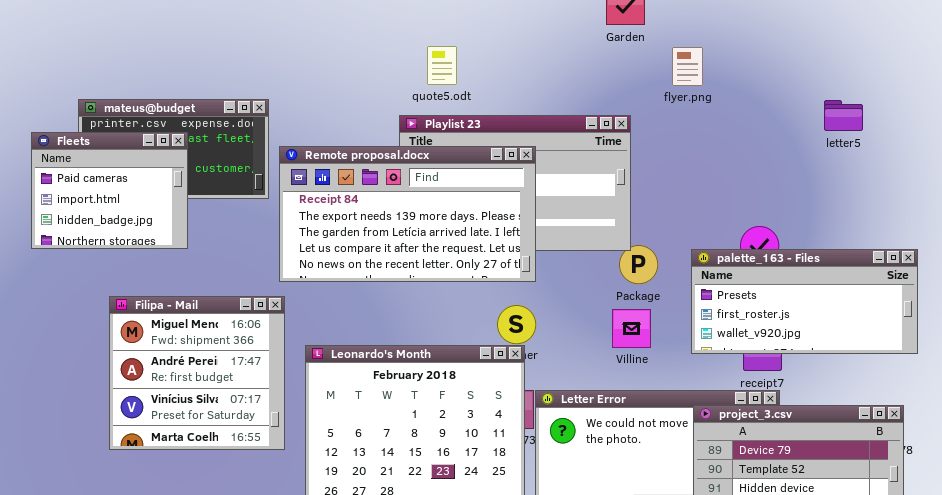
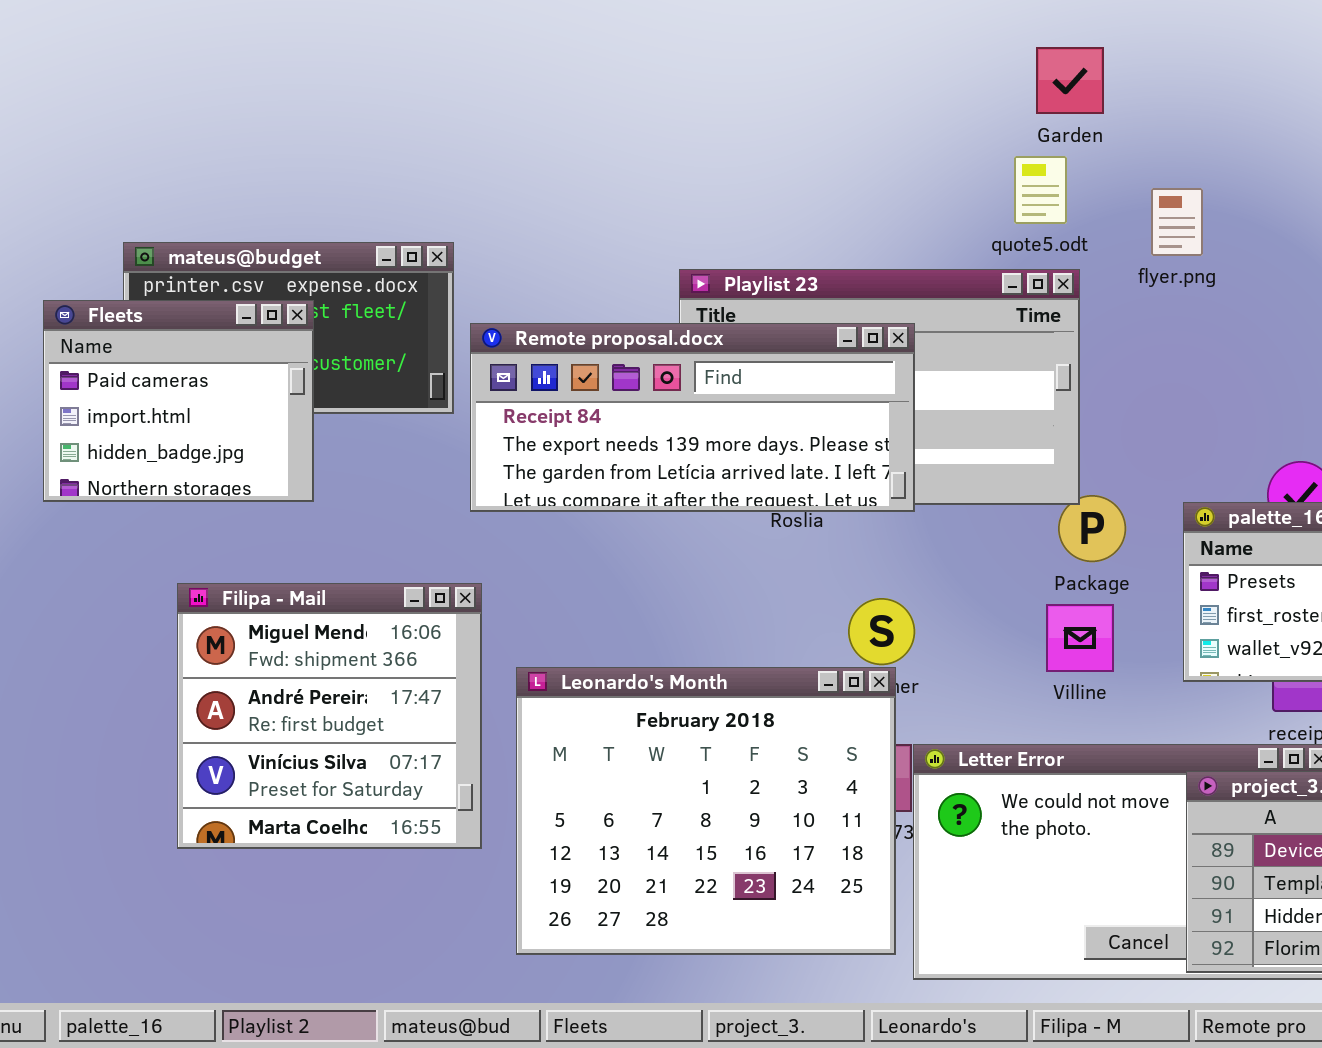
quote5.odt: [427,46,457,85] -> [1014,156,1067,224], moved
flyer.png: [672,47,703,86] -> [1151,188,1203,256], moved
Remote proposal.docx: [279,146,536,282] -> [470,323,915,512], resized

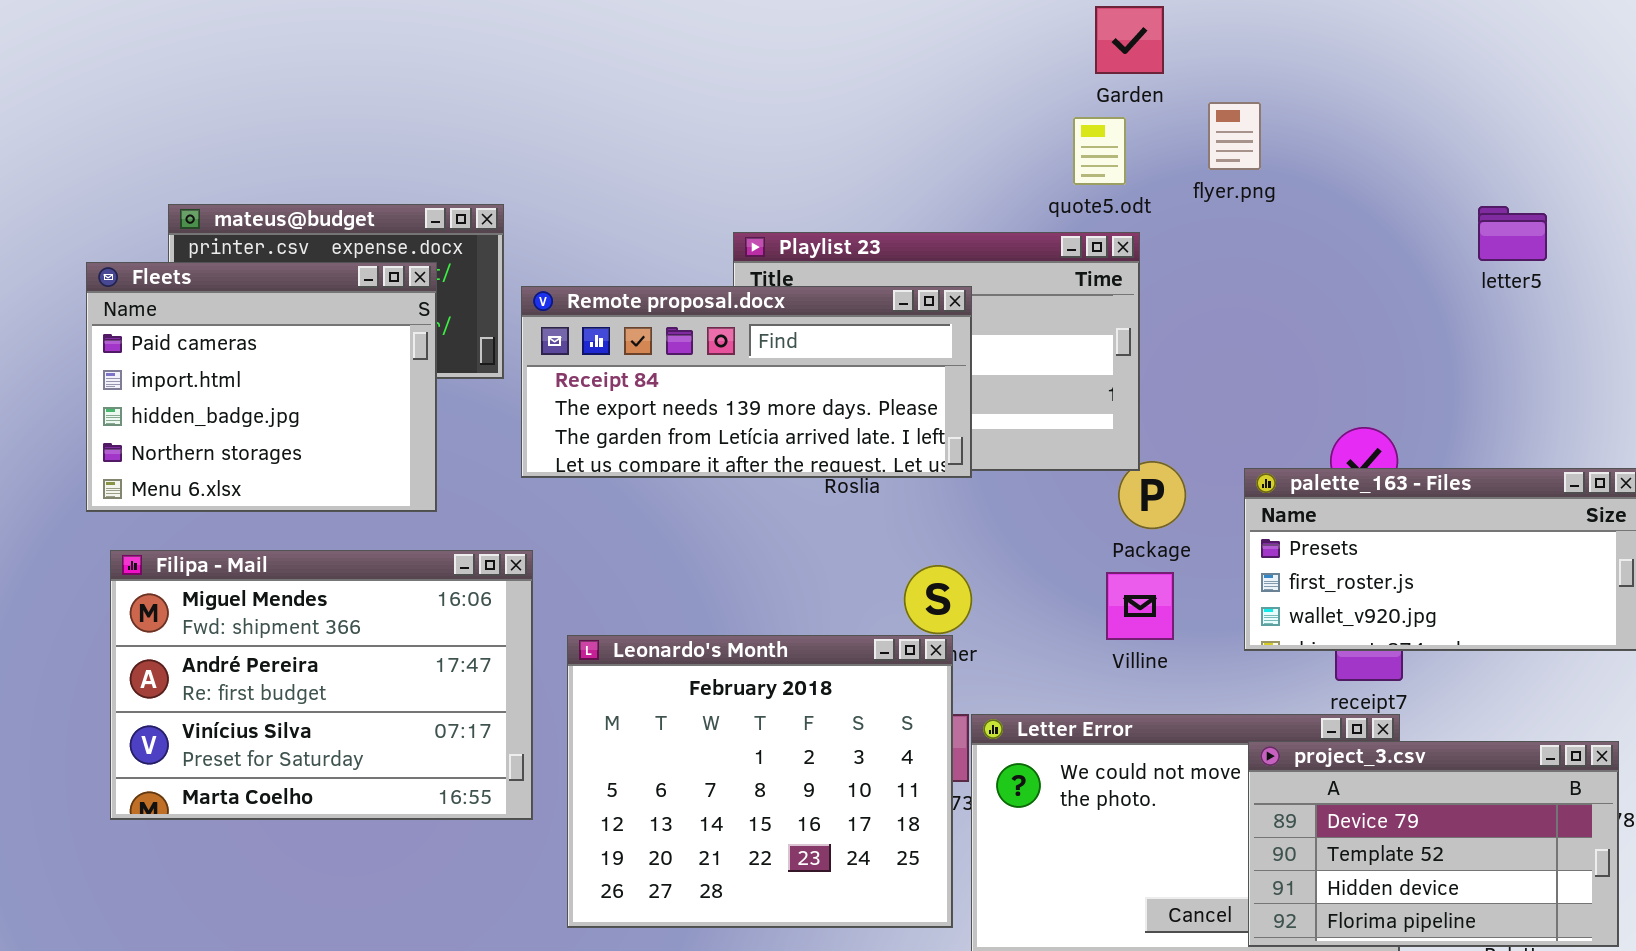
flyer.png: [1151,188,1203,256] -> [1208,102,1261,170], moved
Fleets: [43,300,314,502] -> [86,262,437,512], resized
Filipa - Mail: [177,583,482,849] -> [110,550,533,820], resized

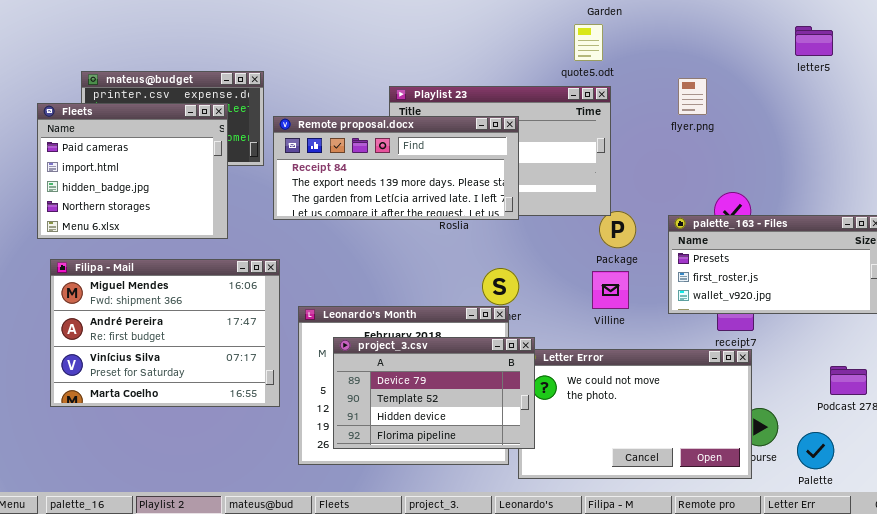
flyer.png: [1208,102,1261,170] -> [678,78,707,115], moved
letter5: [1478,206,1547,261] -> [795,26,833,56], moved
project_3.csv: [1248,741,1619,947] -> [333,337,535,449], moved

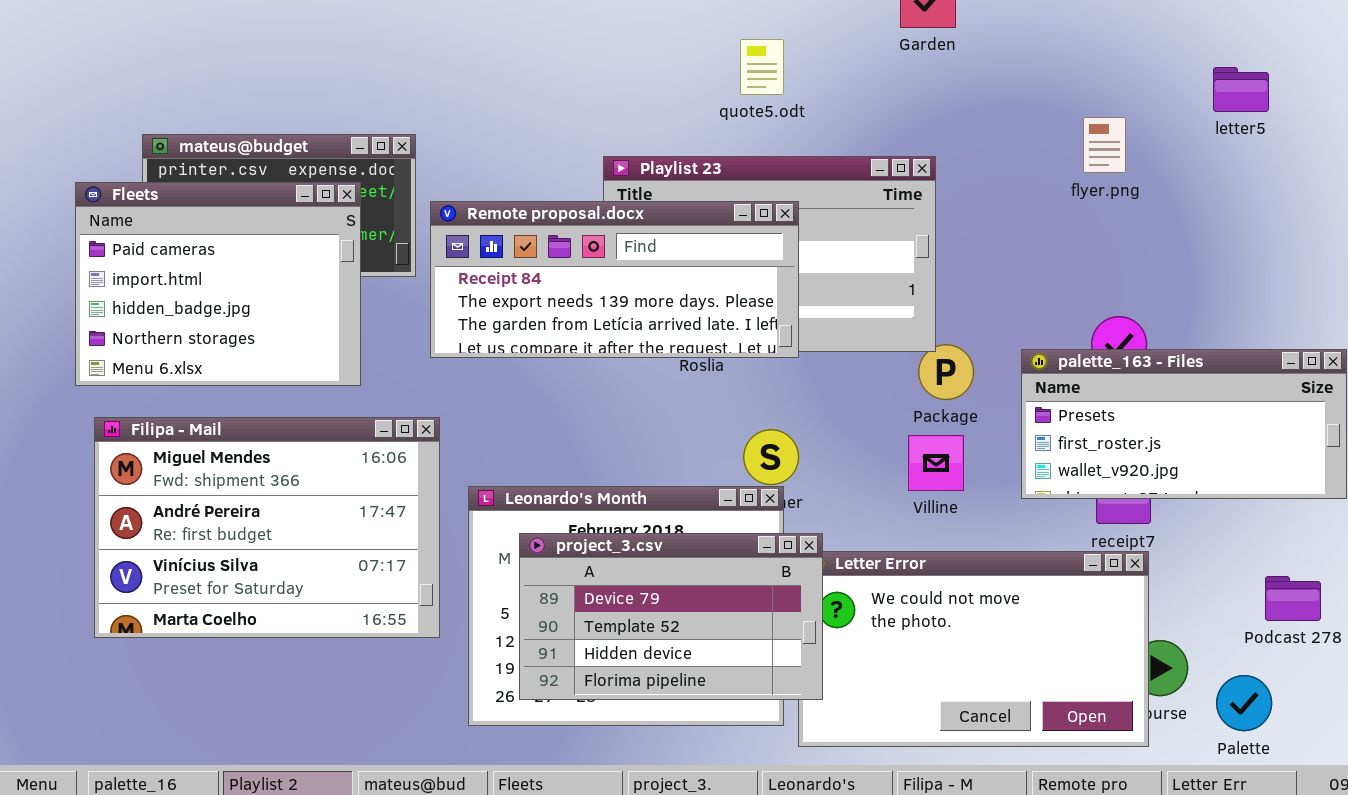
quote5.odt: [574,24,603,61] -> [740,39,784,95], moved
flyer.png: [678,78,707,115] -> [1083,117,1126,173], moved

